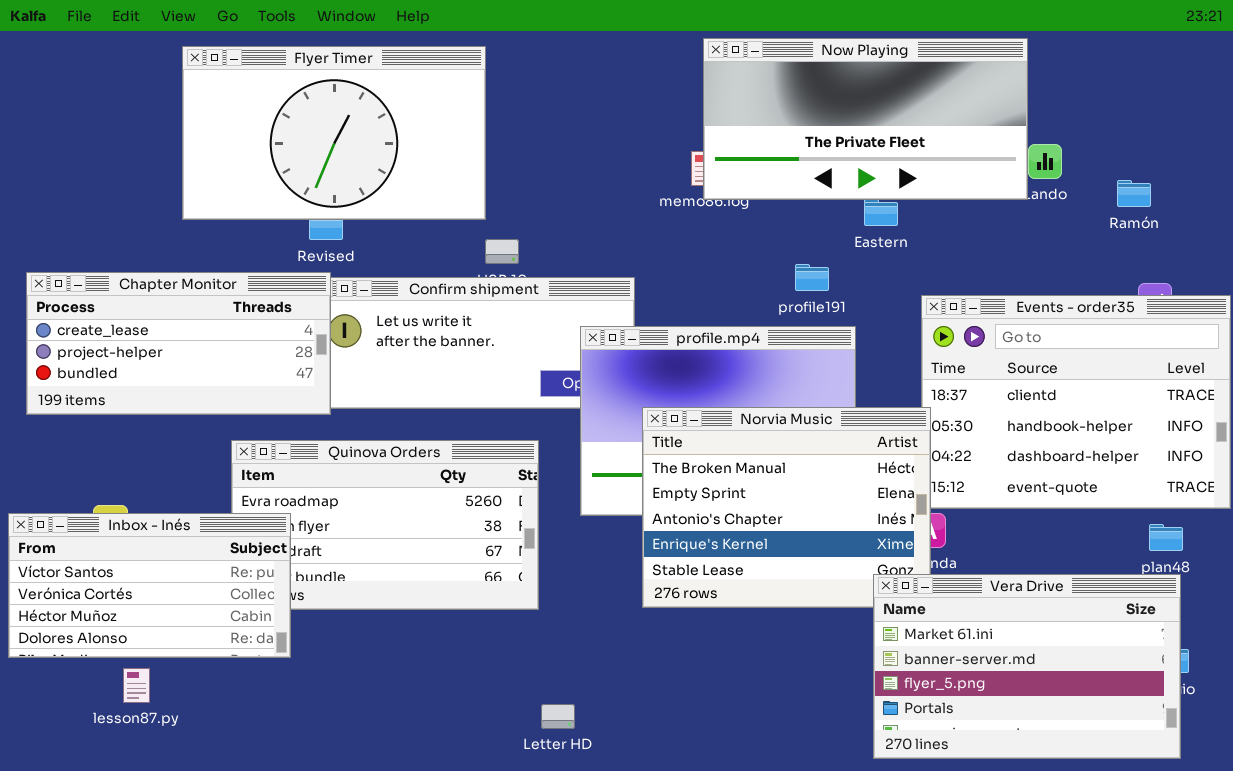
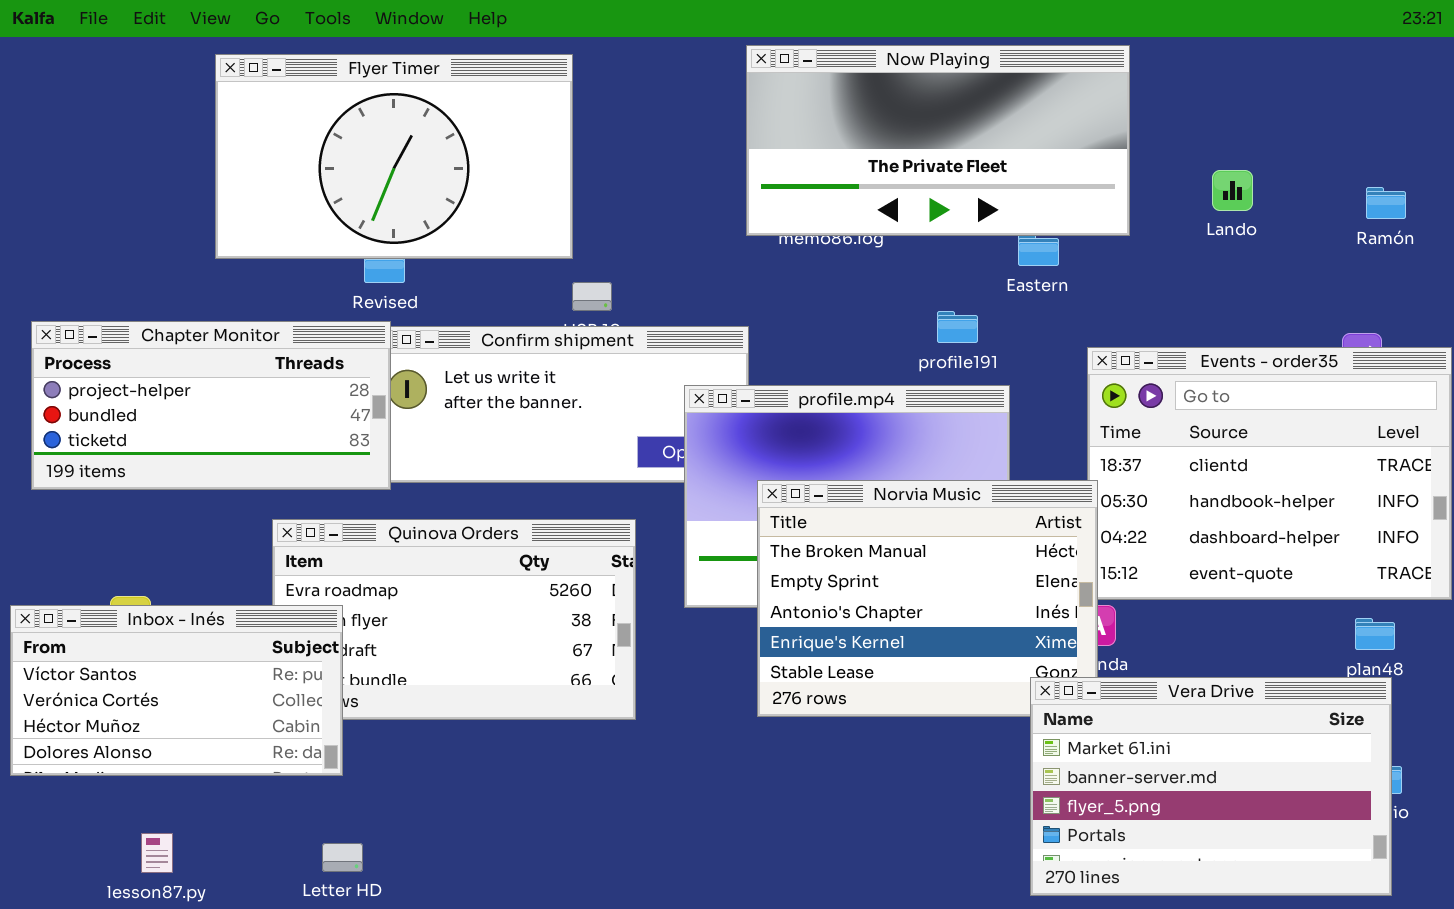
Now Playing: [703,38,1028,200] -> [746,45,1130,236], moved
Ramón: [1117,180,1151,207] -> [1366,187,1406,219], moved
Chapter Monitor: [26,272,331,415] -> [31,321,391,490], scrolled down 1 row
lesson87.py: [123,668,150,703] -> [141,833,173,873], moved
Letter HD: [541,704,575,729] -> [322,843,363,872], moved

